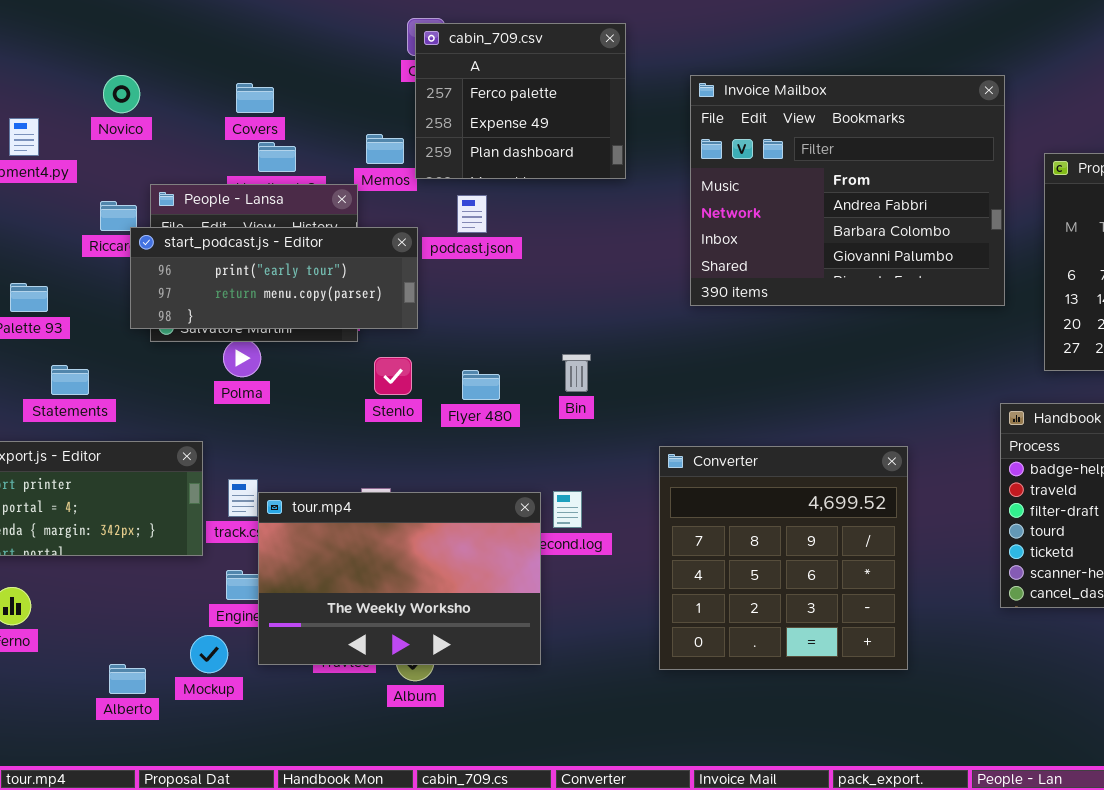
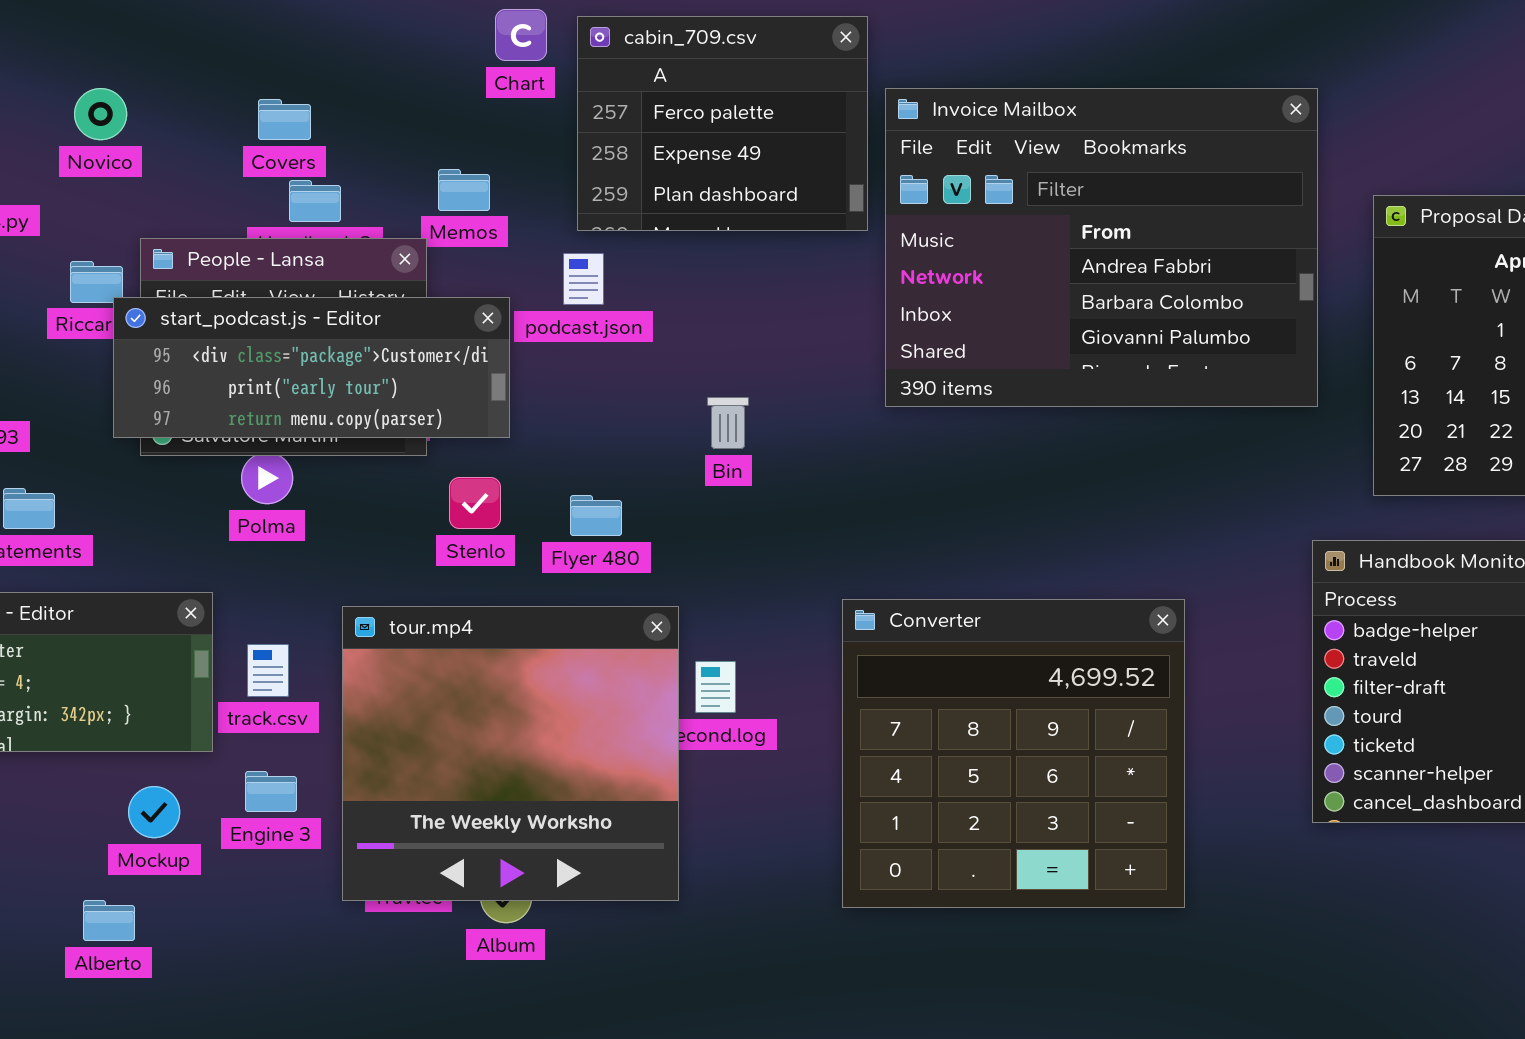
cabin_709.csv: [415,23,626,179] -> [577,16,868,231], moved
start_podcast.js - Editor: [130,227,418,329] -> [113,297,510,438], scrolled up 1 row
Bin: [562,354,591,392] -> [707,397,749,449], moved
tour.mp4: [258,492,541,665] -> [342,606,679,901], resized
Mockup: [190,635,228,673] -> [128,786,180,838], moved

